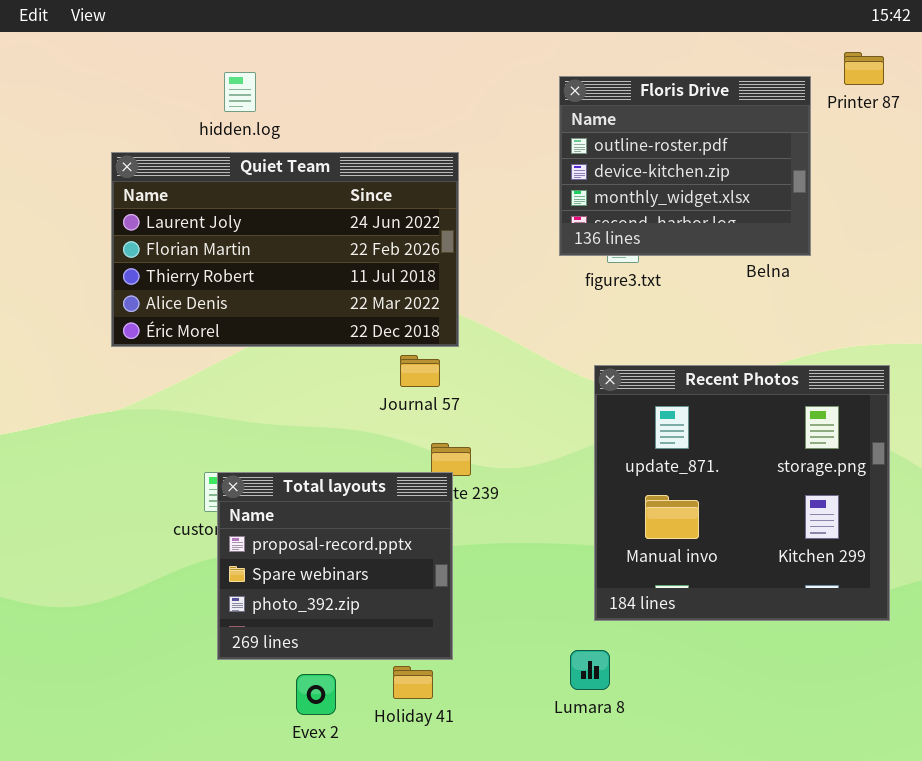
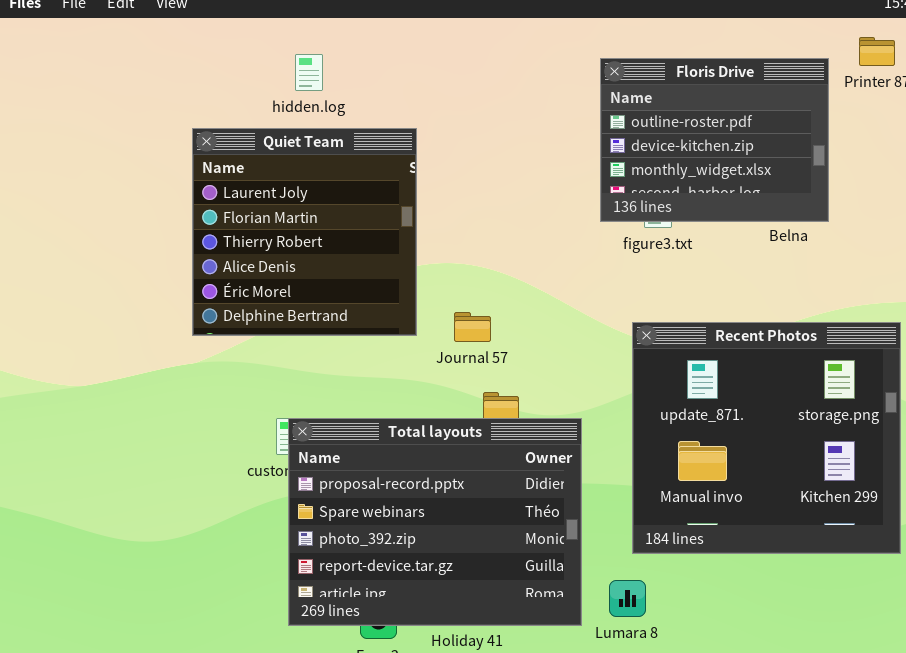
Quiet Team: [111,152,459,347] -> [192,128,417,336], resized
Total layouts: [217,472,453,660] -> [288,418,582,626], resized

